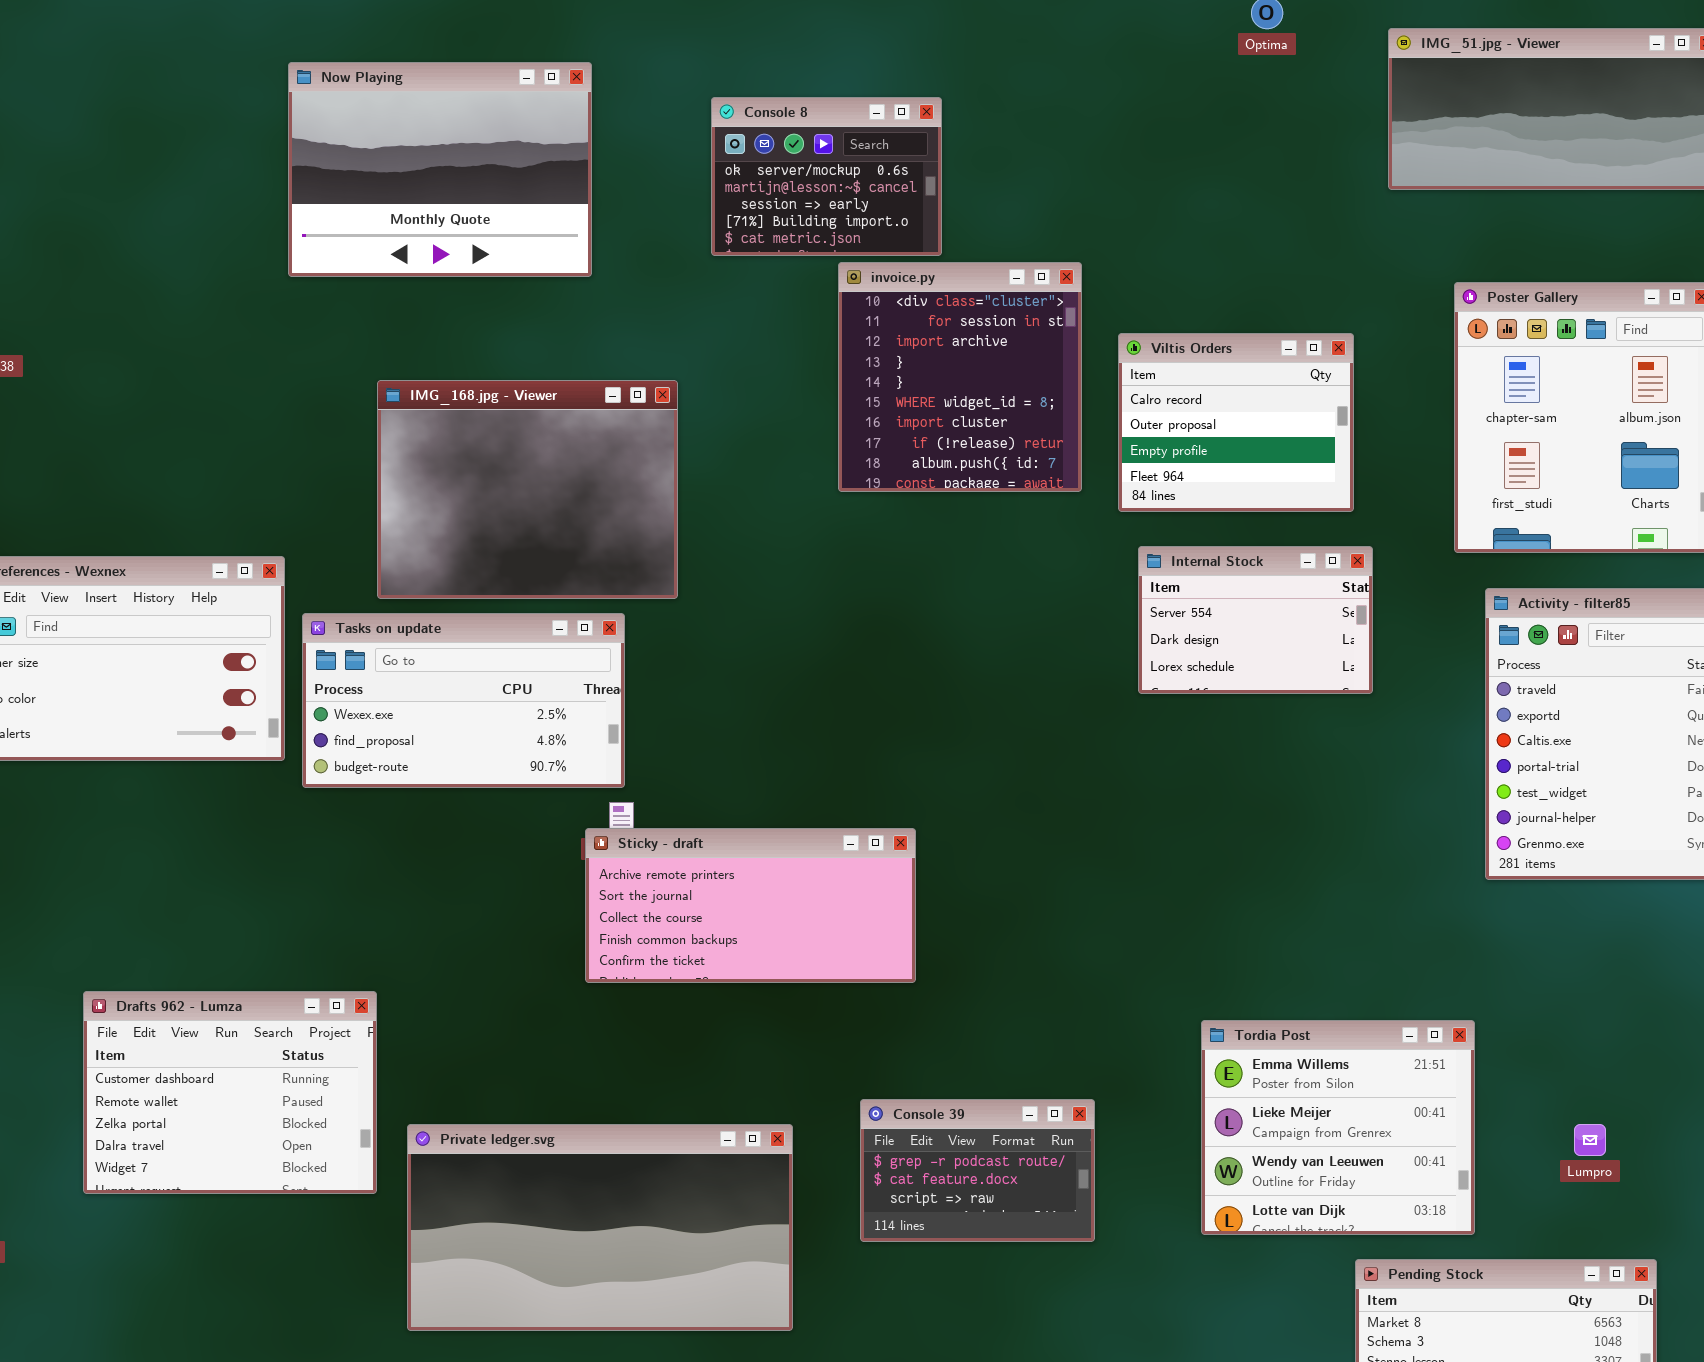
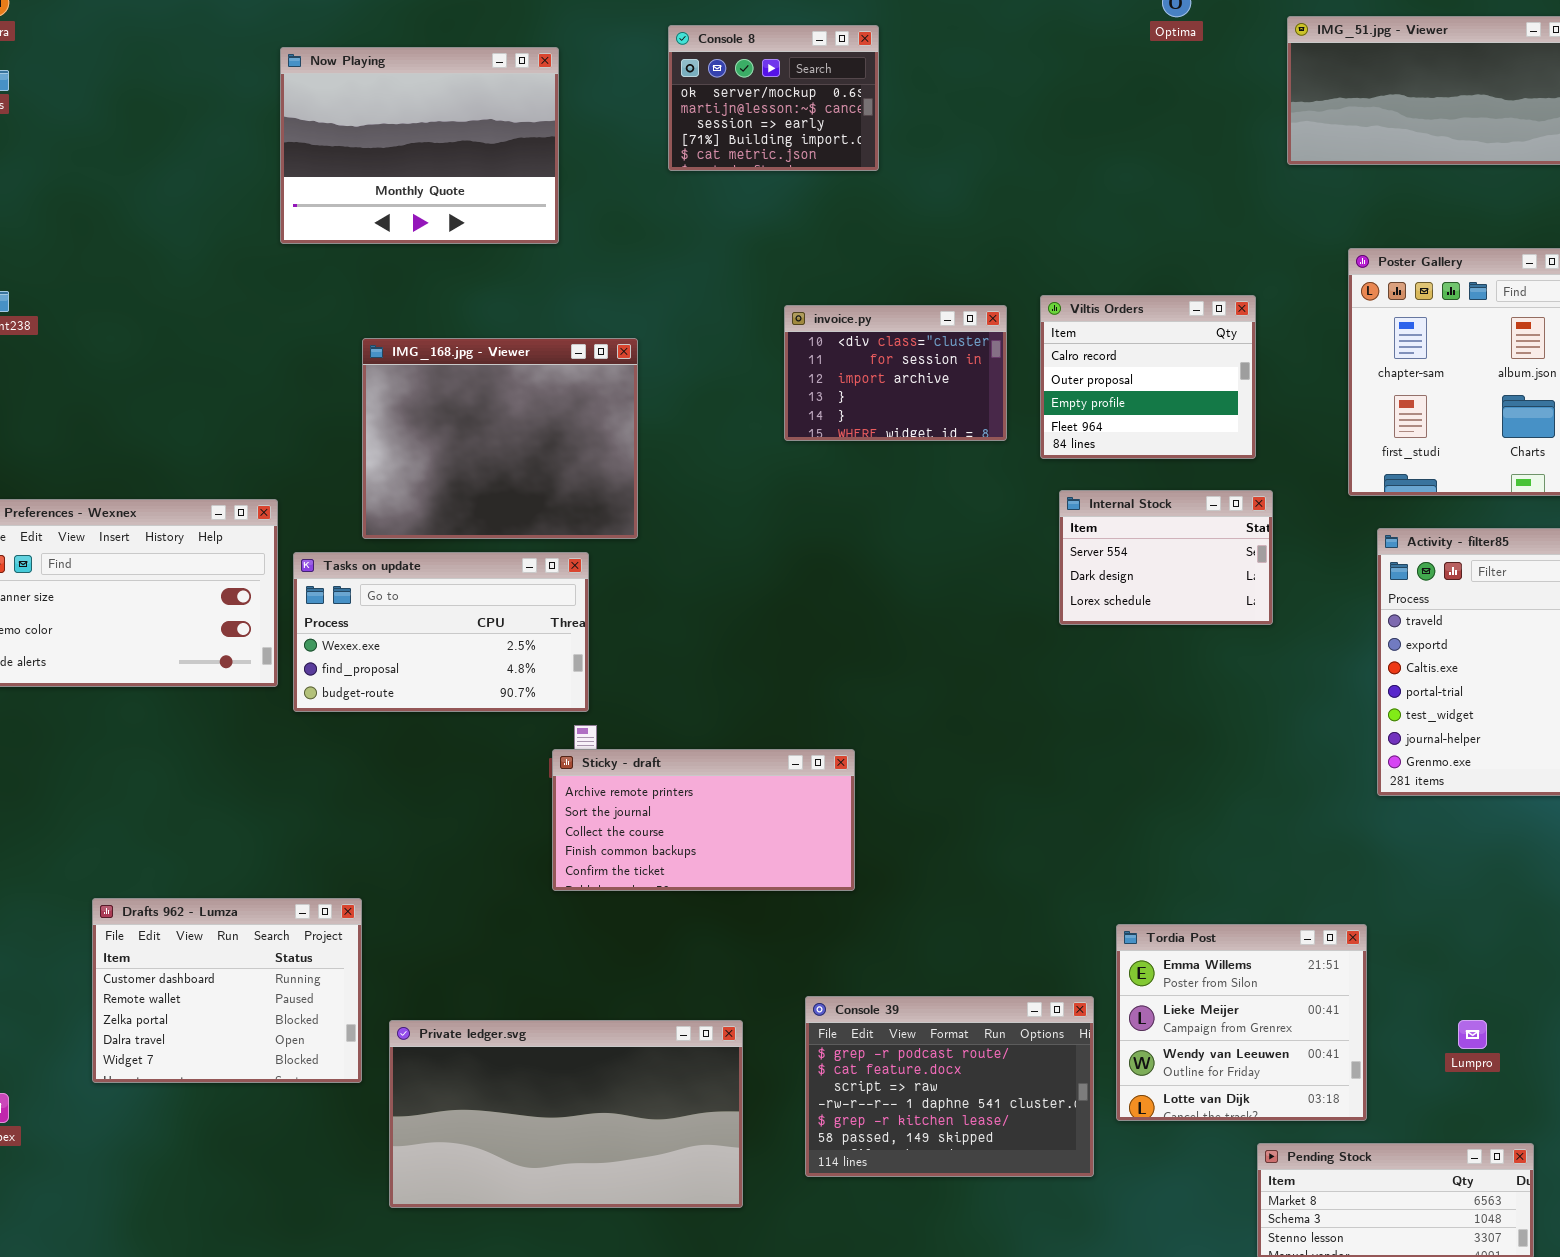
Console 8: [711,97,942,256] -> [668,25,879,171], moved
invoice.py: [838,262,1082,492] -> [784,305,1007,441], resized
Console 39: [860,1099,1095,1242] -> [805,996,1094,1177], resized

